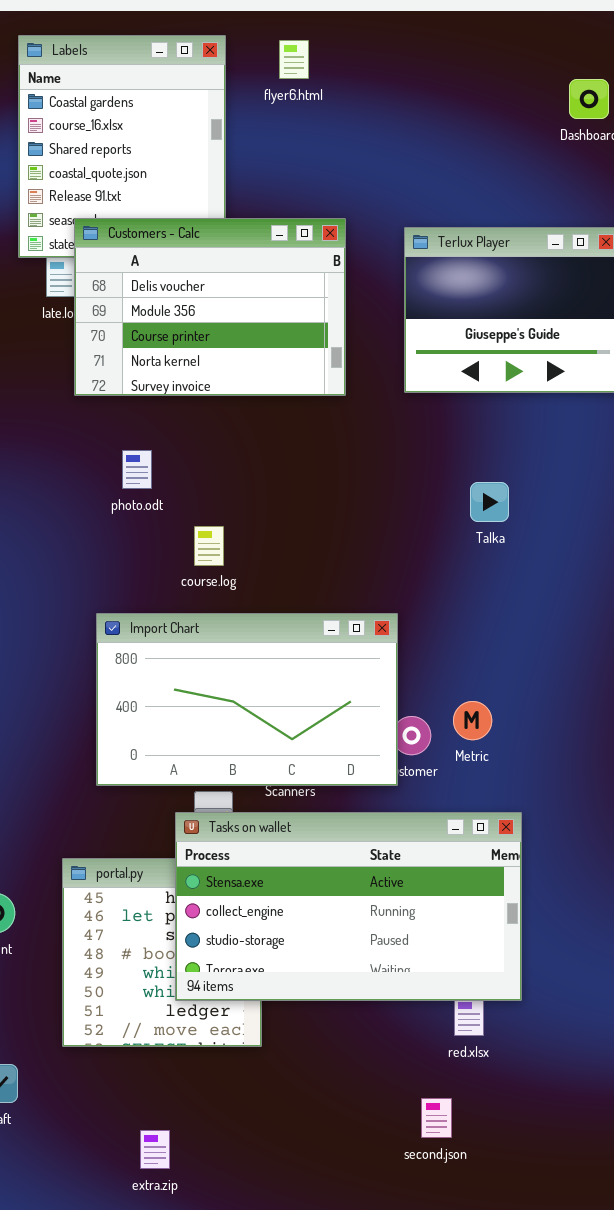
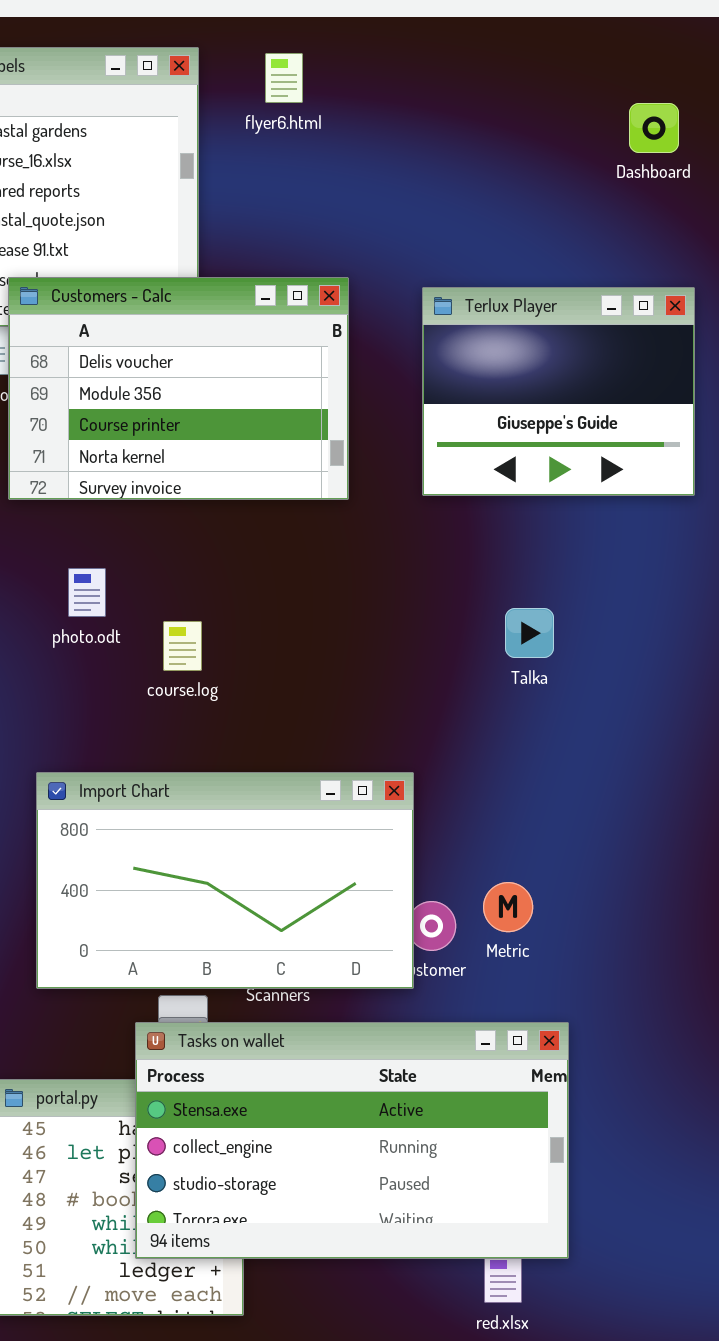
course.log: [194,526,224,566] -> [163,621,202,671], moved

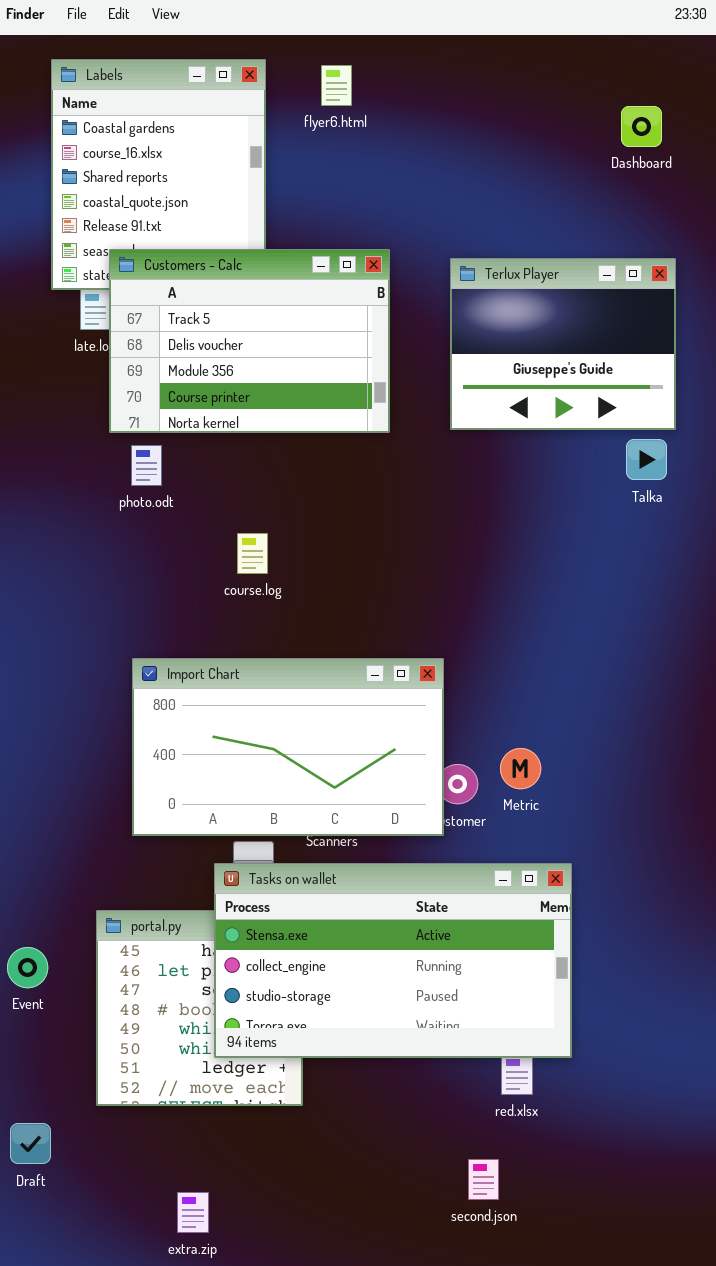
Customers - Calc: [8,277,349,500] -> [109,249,390,433], scrolled up 1 row
photo.odt: [68,568,106,617] -> [131,445,162,486], moved
Talka: [505,608,554,658] -> [626,439,667,480], moved

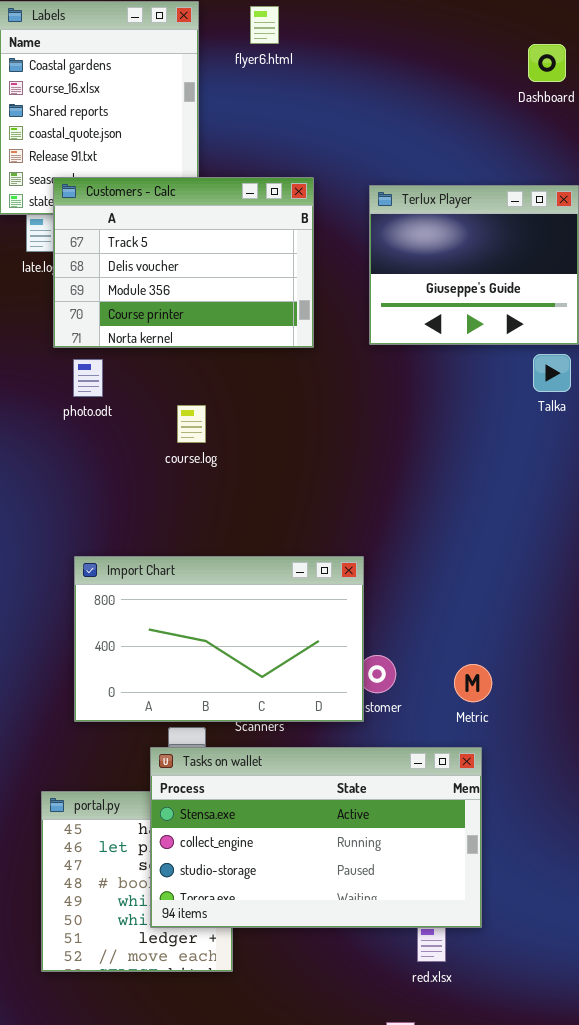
course.log: [237,533,268,574] -> [177,405,206,443], moved
Metric: [500,748,541,789] -> [454,664,492,702], moved

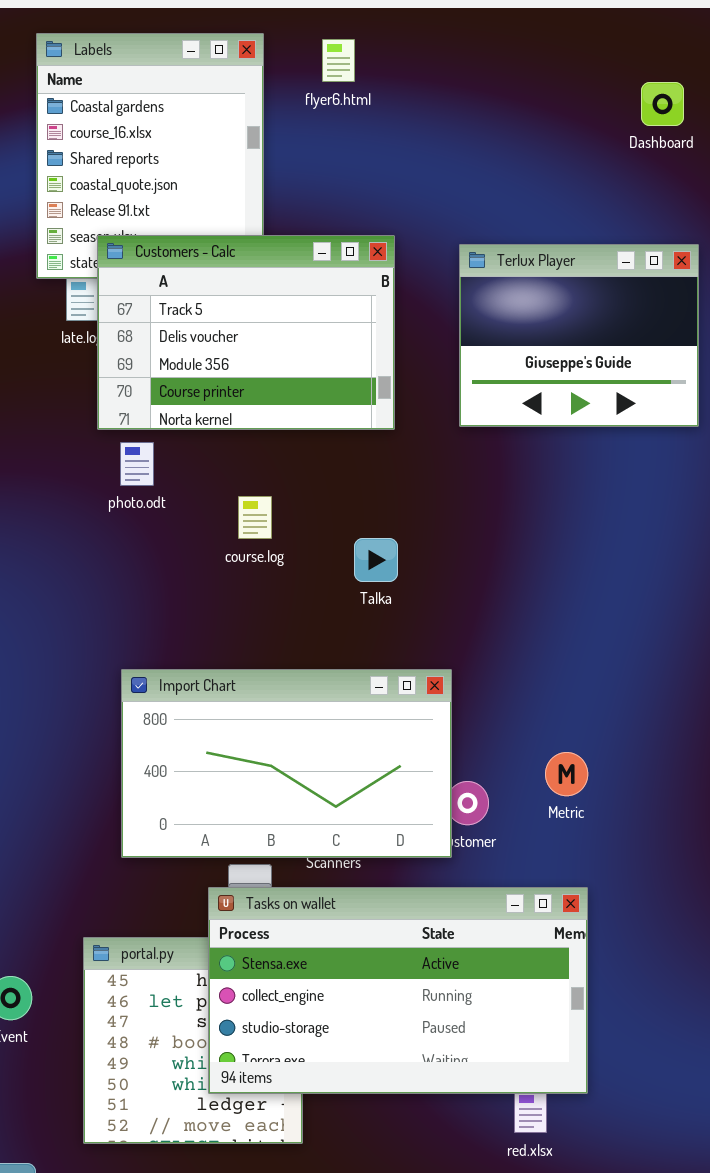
Talka: [533,354,571,392] -> [354,538,398,582], moved
Metric: [454,664,492,702] -> [545,752,588,796], moved

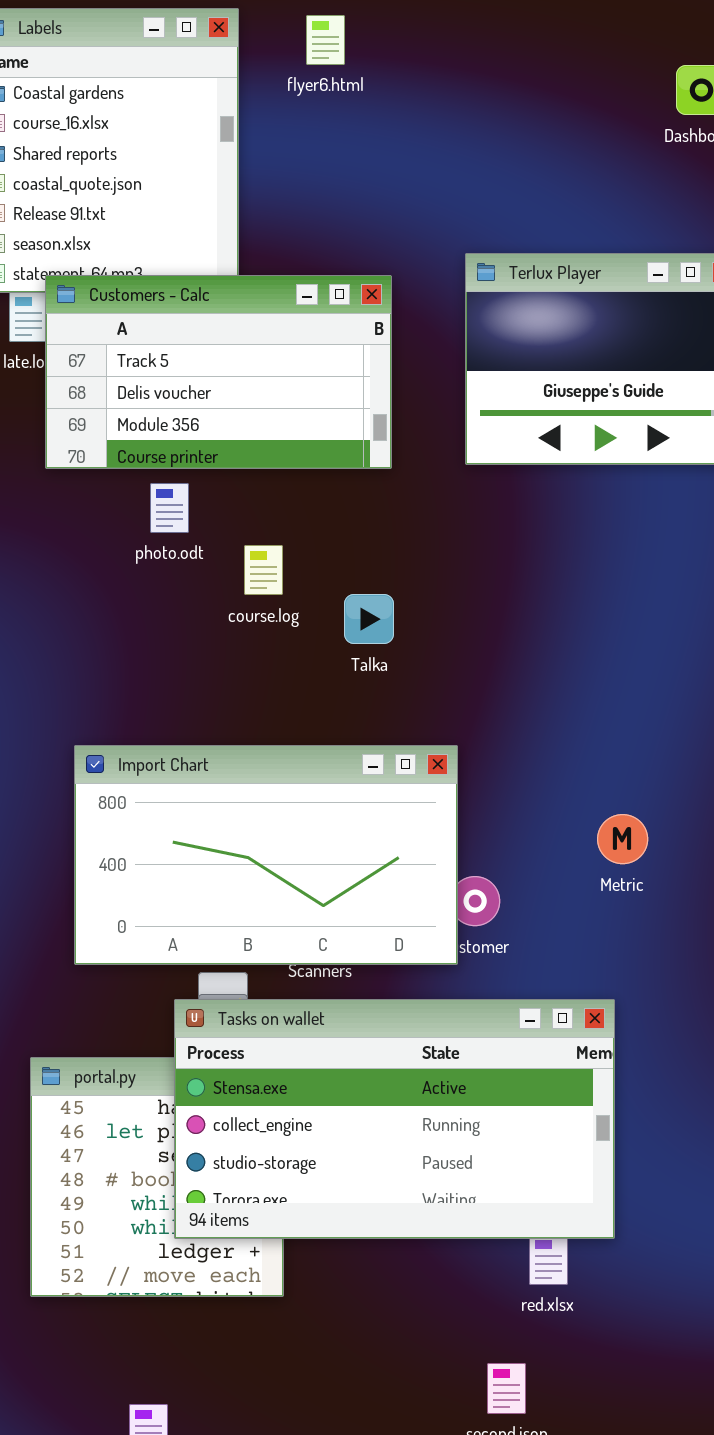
Customers - Calc: [97,235,395,430] -> [45,275,392,469], resized
photo.odt: [120,442,154,486] -> [150,483,189,533], moved
course.log: [238,496,272,539] -> [244,545,283,595], moved
Metric: [545,752,588,796] -> [597,814,648,864], moved

